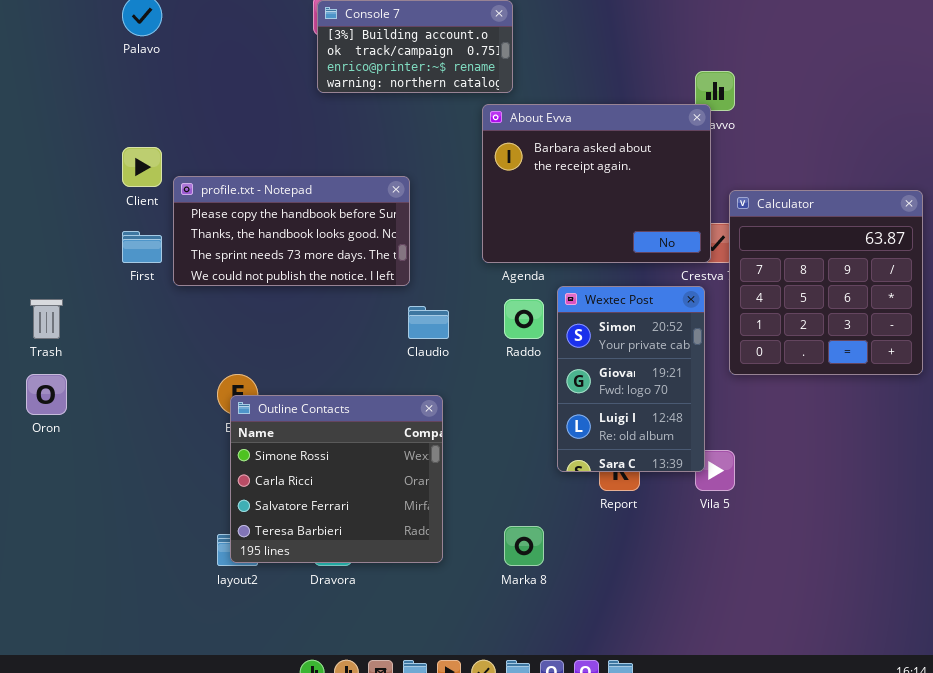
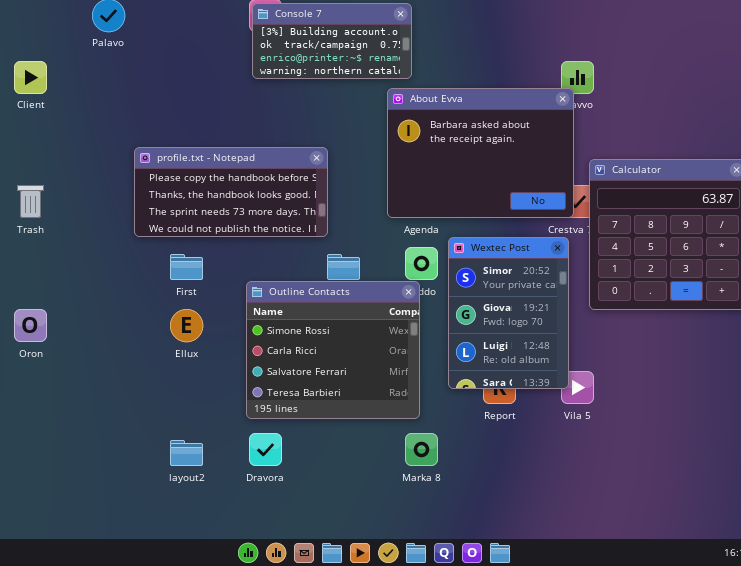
Client: [122,147,162,187] -> [14,61,47,94], moved
First: [122,231,162,263] -> [170,254,203,280], moved
Trash: [30,299,63,339] -> [17,185,44,218], moved
Outline Contacts: [230,395,443,563] -> [246,281,420,419], moved

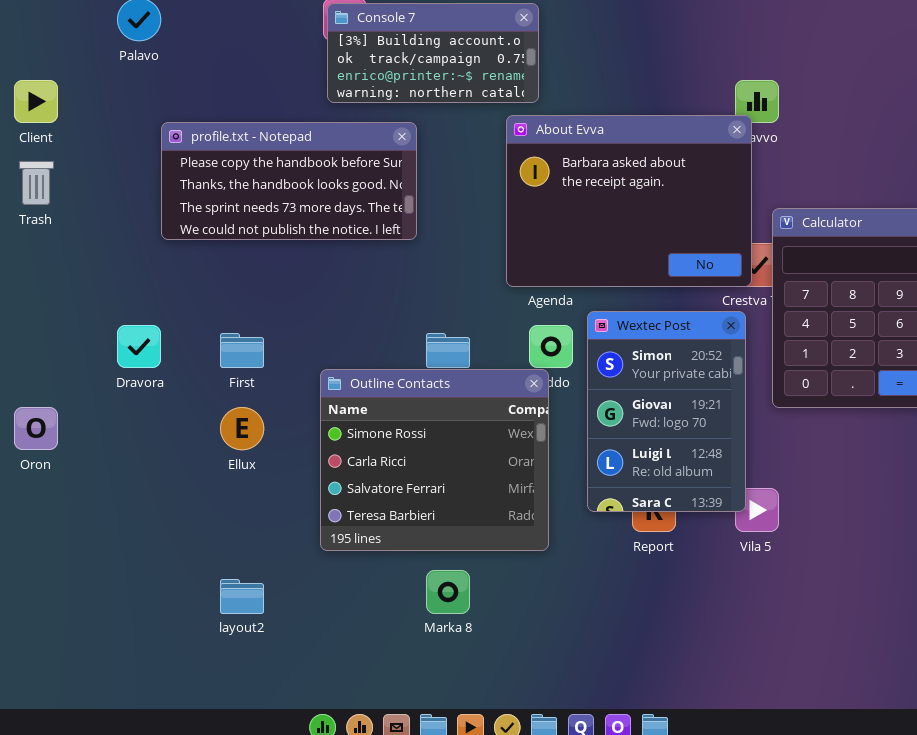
profile.txt - Notepad: [134,147,328,237] -> [161,122,417,240], moved
Trash: [17,185,44,218] -> [19,161,54,205], moved
Dravora: [249,433,282,466] -> [117,325,161,368], moved
Marka 8: [405,433,438,466] -> [426,570,470,614], moved

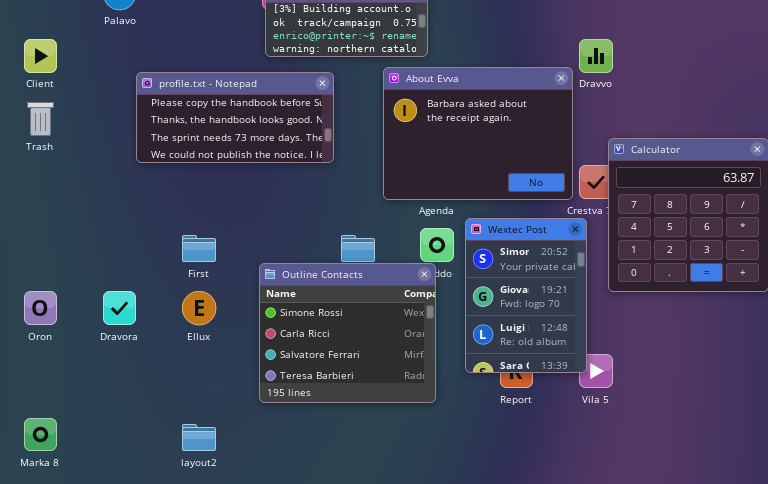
About Evva: [506,115,752,287] -> [383,67,573,200], moved
Dravora: [117,325,161,368] -> [103,291,136,325], moved
Marka 8: [426,570,470,614] -> [24,418,57,451], moved

